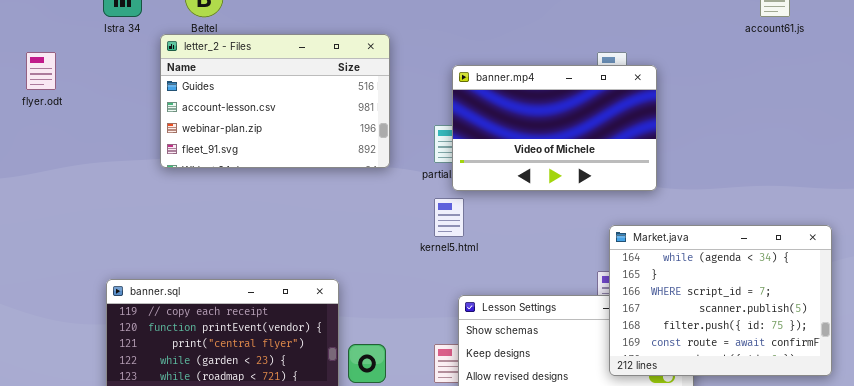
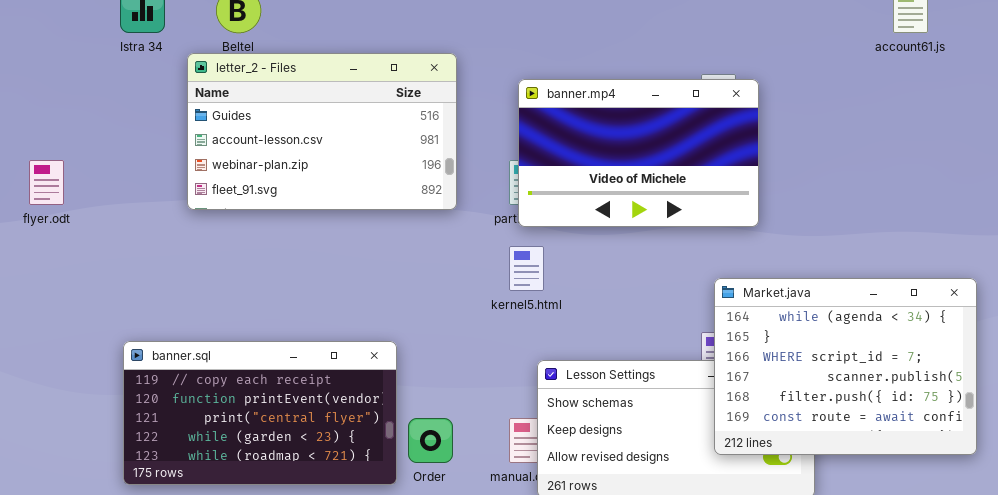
flyer.odt: [26,52,56,90] -> [29,160,64,205], moved
banner.mp4: [452,65,657,191] -> [518,79,759,227], moved

